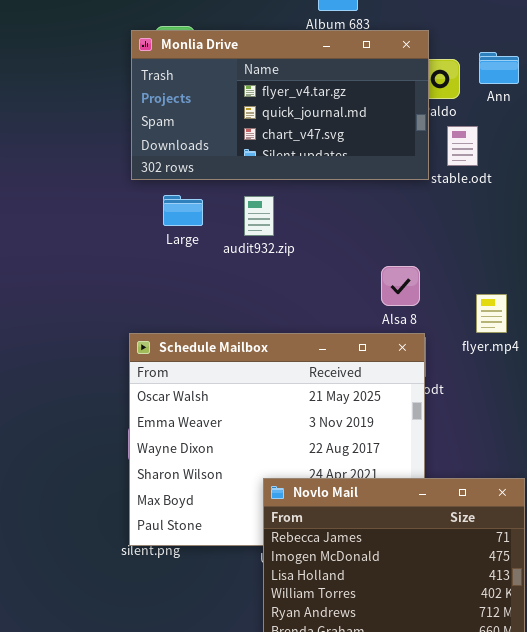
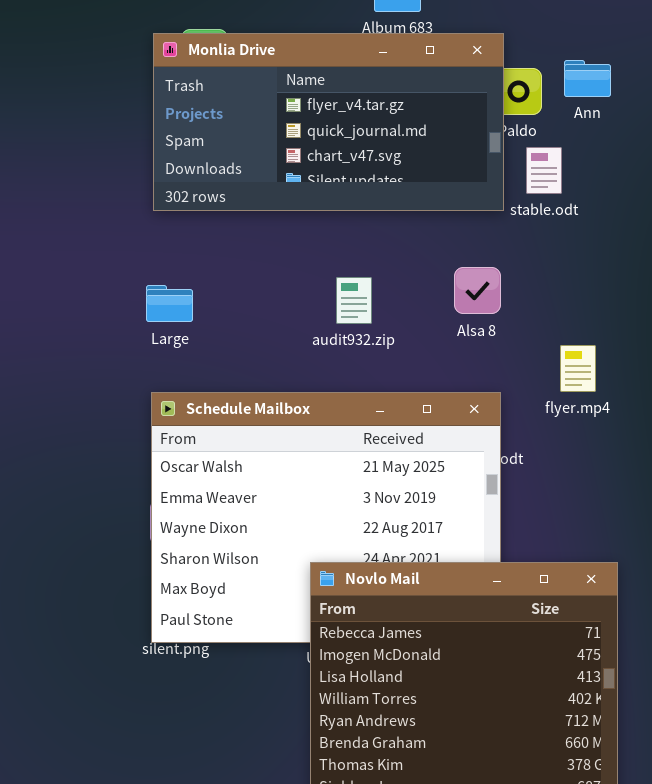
Large: [163,195,203,226] -> [146,285,193,322], moved
audit932.zip: [244,196,274,236] -> [336,277,372,324], moved
Alsa 8: [381,266,420,306] -> [454,267,501,314], moved

